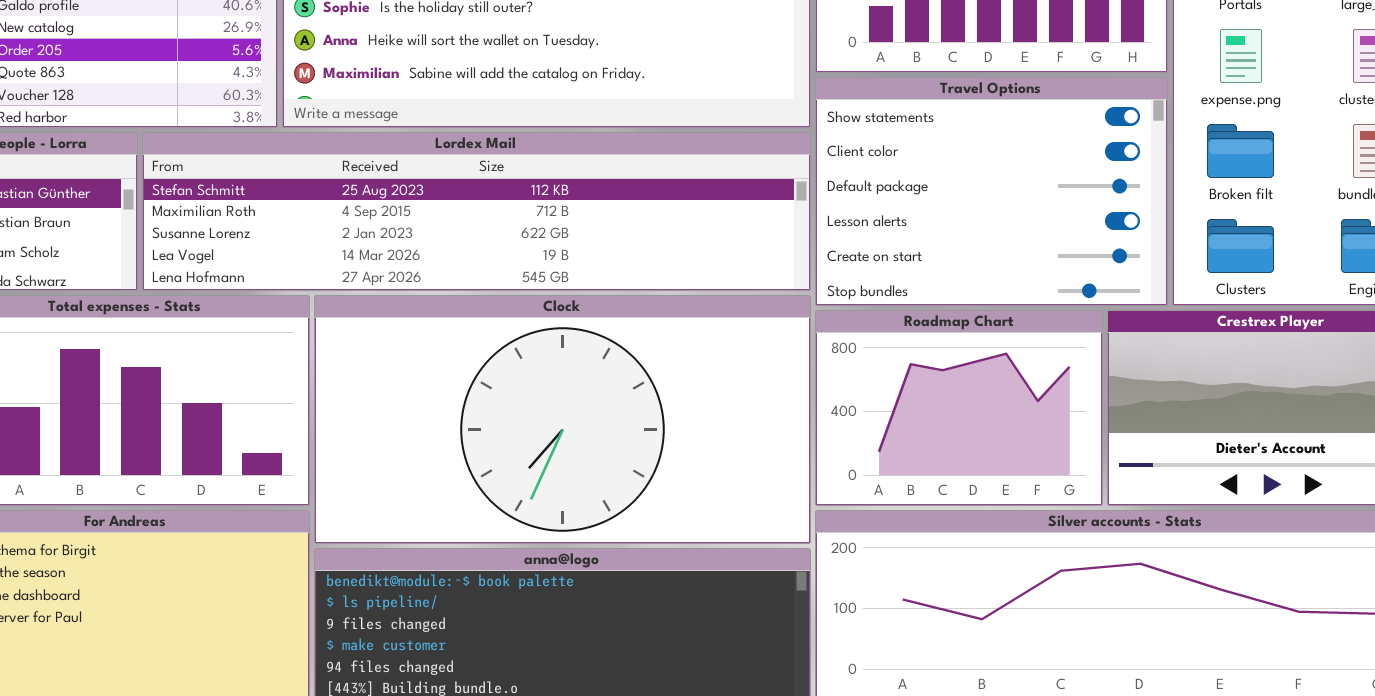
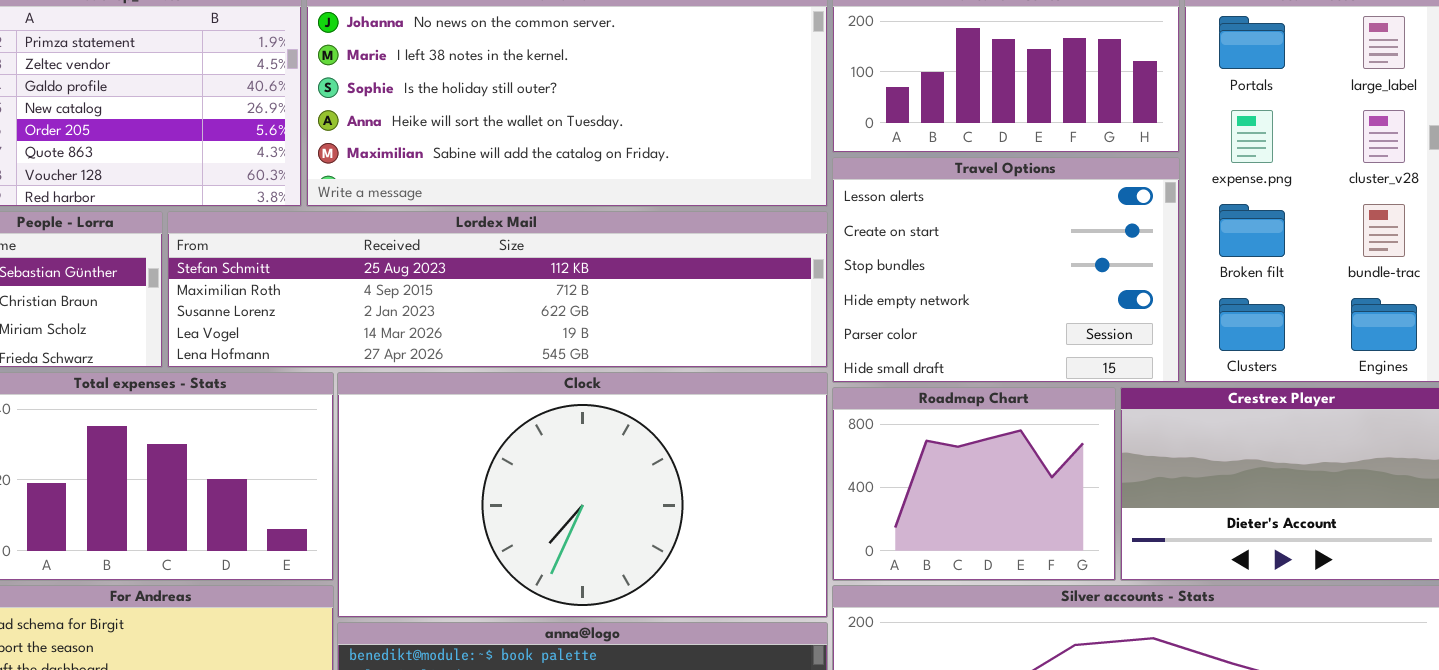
Travel Options: [815,77,1168,306] -> [832,157,1180,383], scrolled down 3 rows

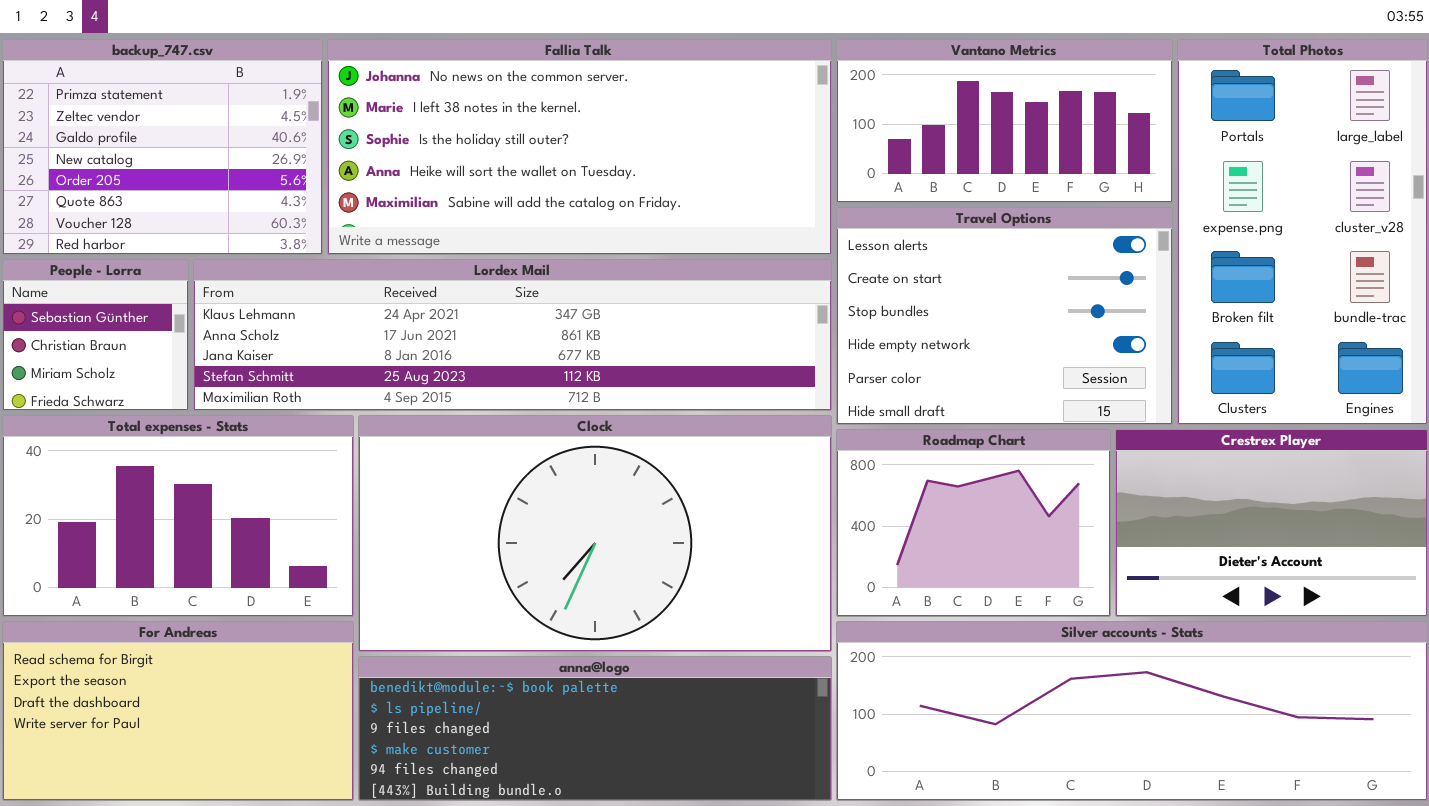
Lordex Mail: [167,211,828,368] -> [193,259,832,411], scrolled up 3 rows

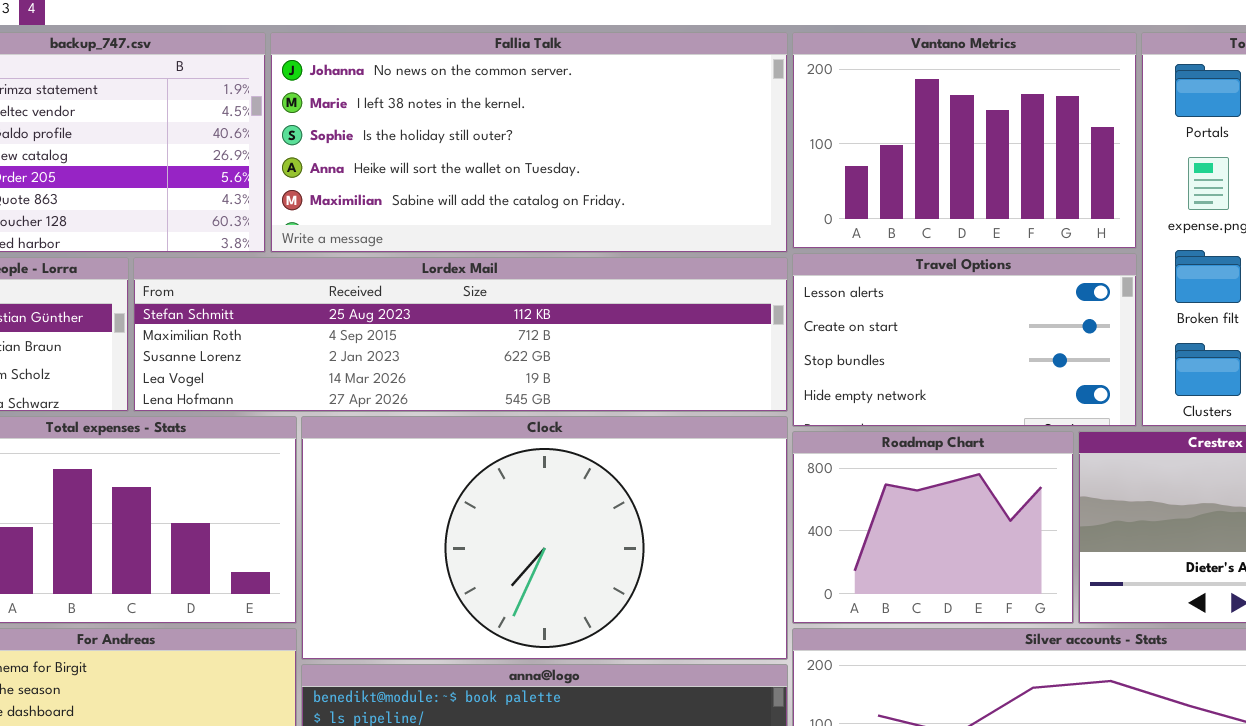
Vantano Metrics: [836,39,1173,203] -> [792,32,1137,249], resized
Travel Options: [836,207,1173,425] -> [792,253,1137,427], resized
Lordex Mail: [193,259,832,411] -> [133,257,788,412], scrolled down 3 rows

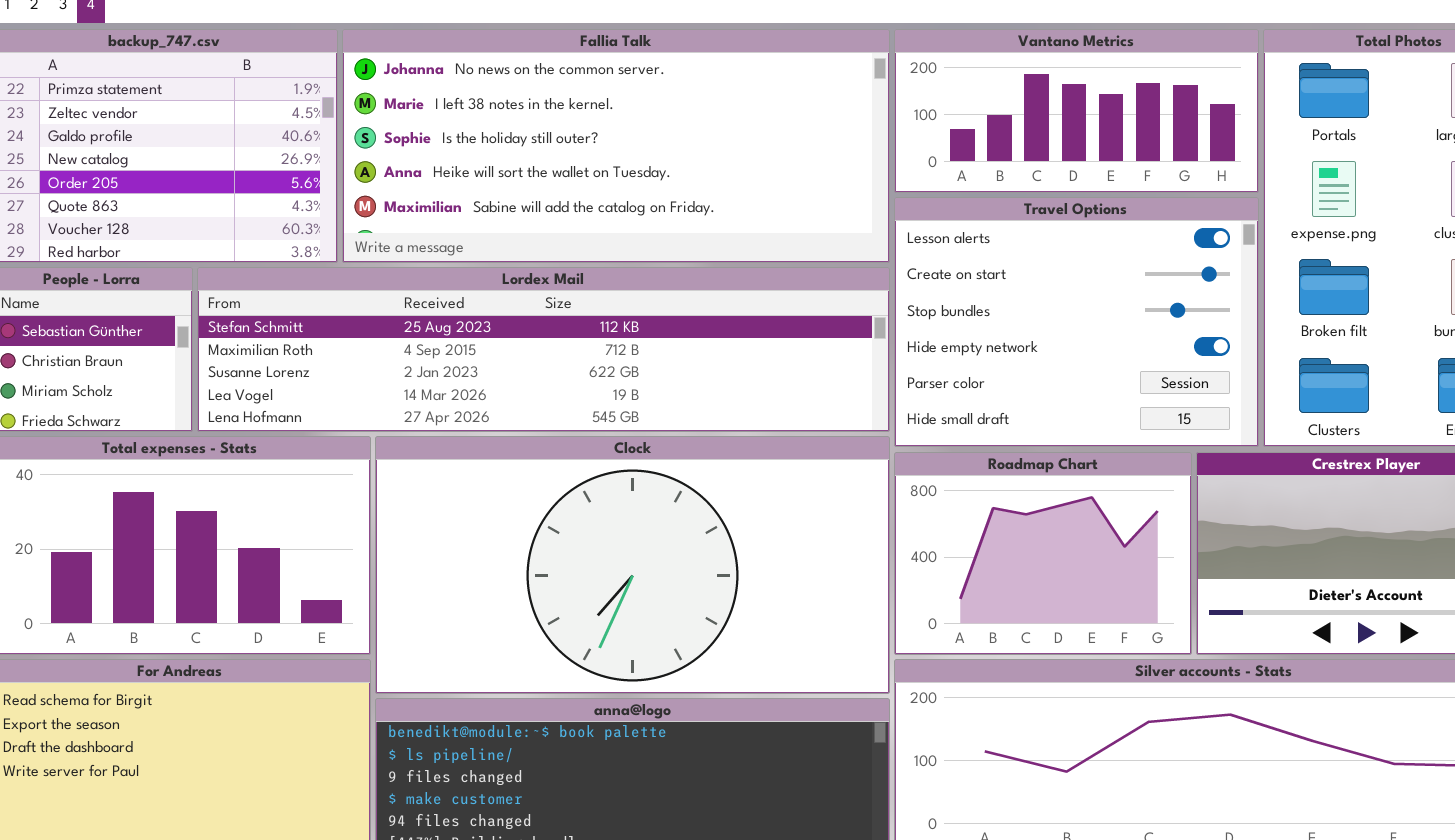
Vantano Metrics: [792,32,1137,249] -> [894,29,1259,193], resized
Travel Options: [792,253,1137,427] -> [894,197,1259,447], resized

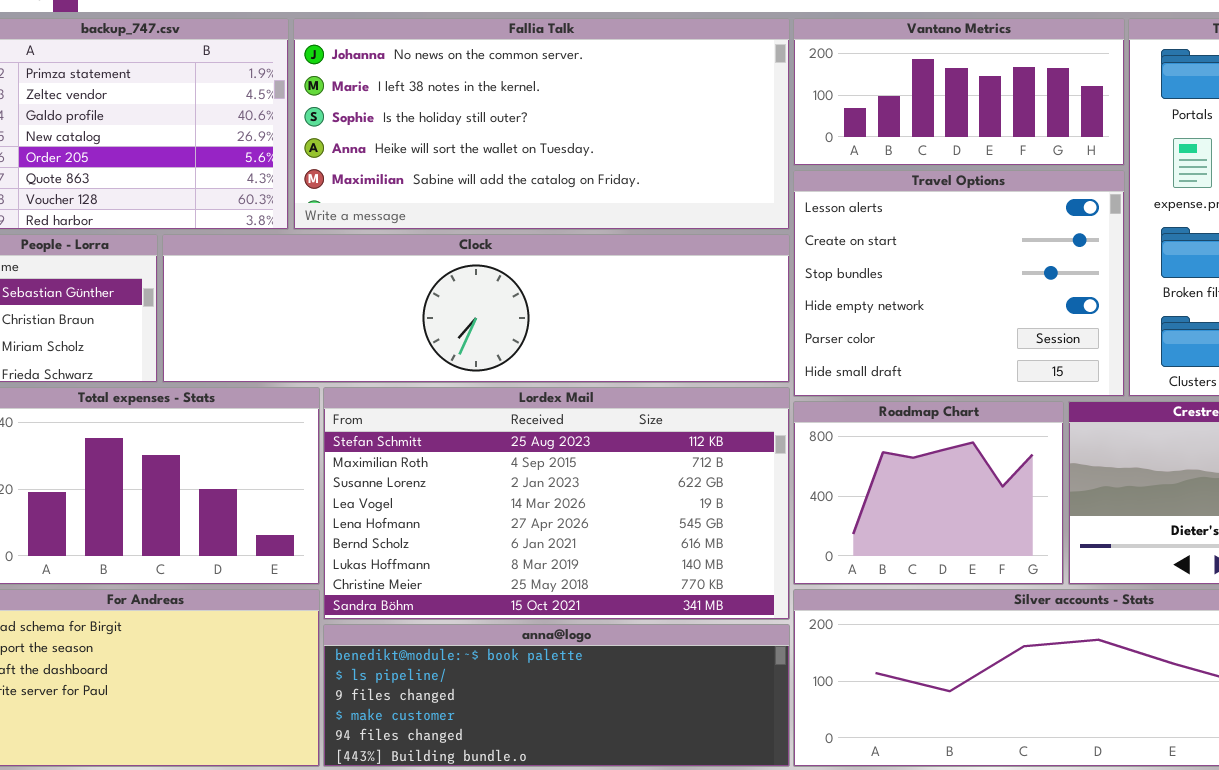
Lordex Mail: [197,267,890,432] -> [323,387,790,620], moved, resized
Clock: [375,436,890,694] -> [162,234,790,383], moved, resized

